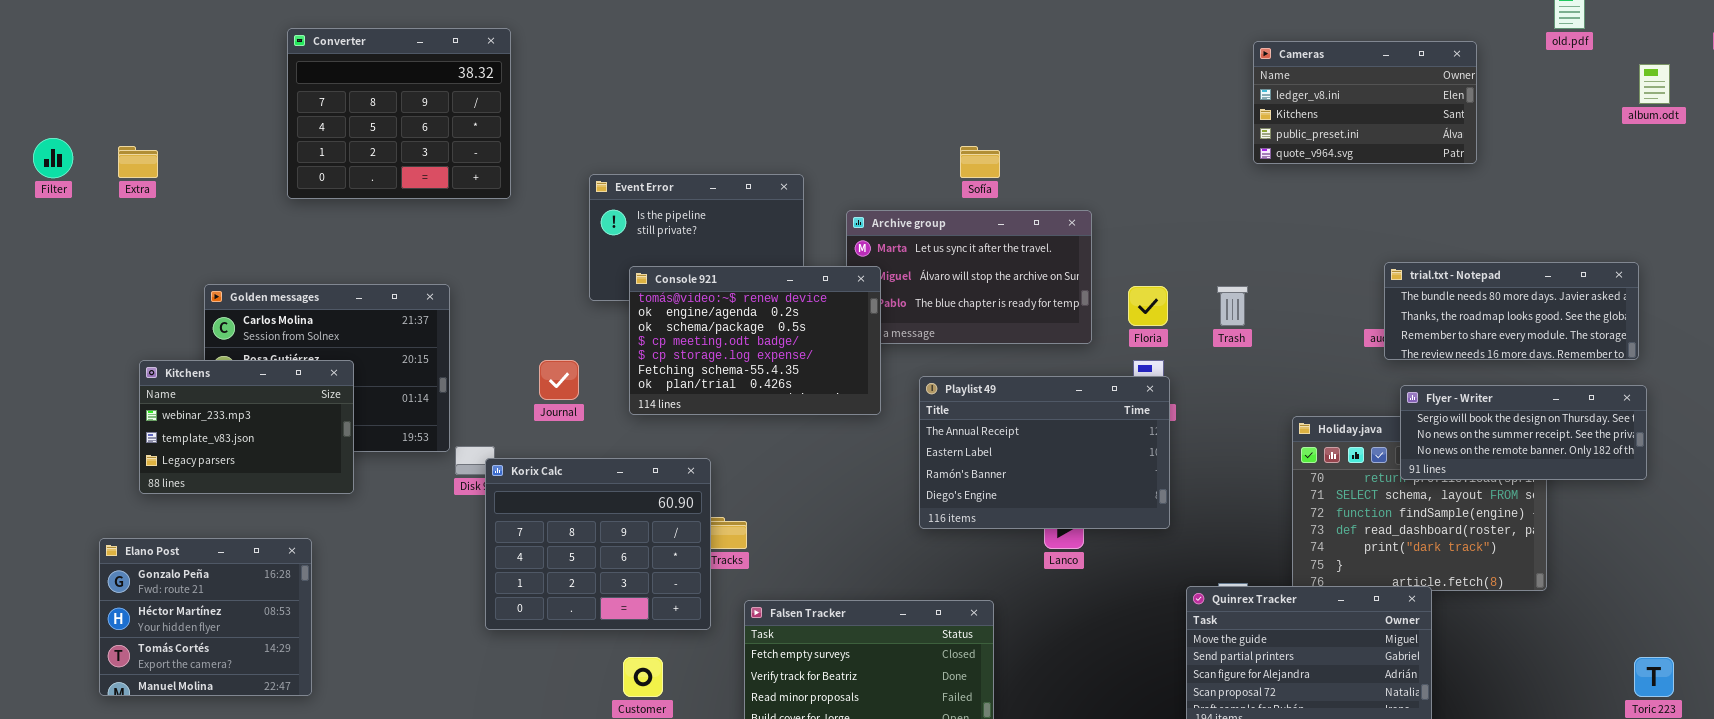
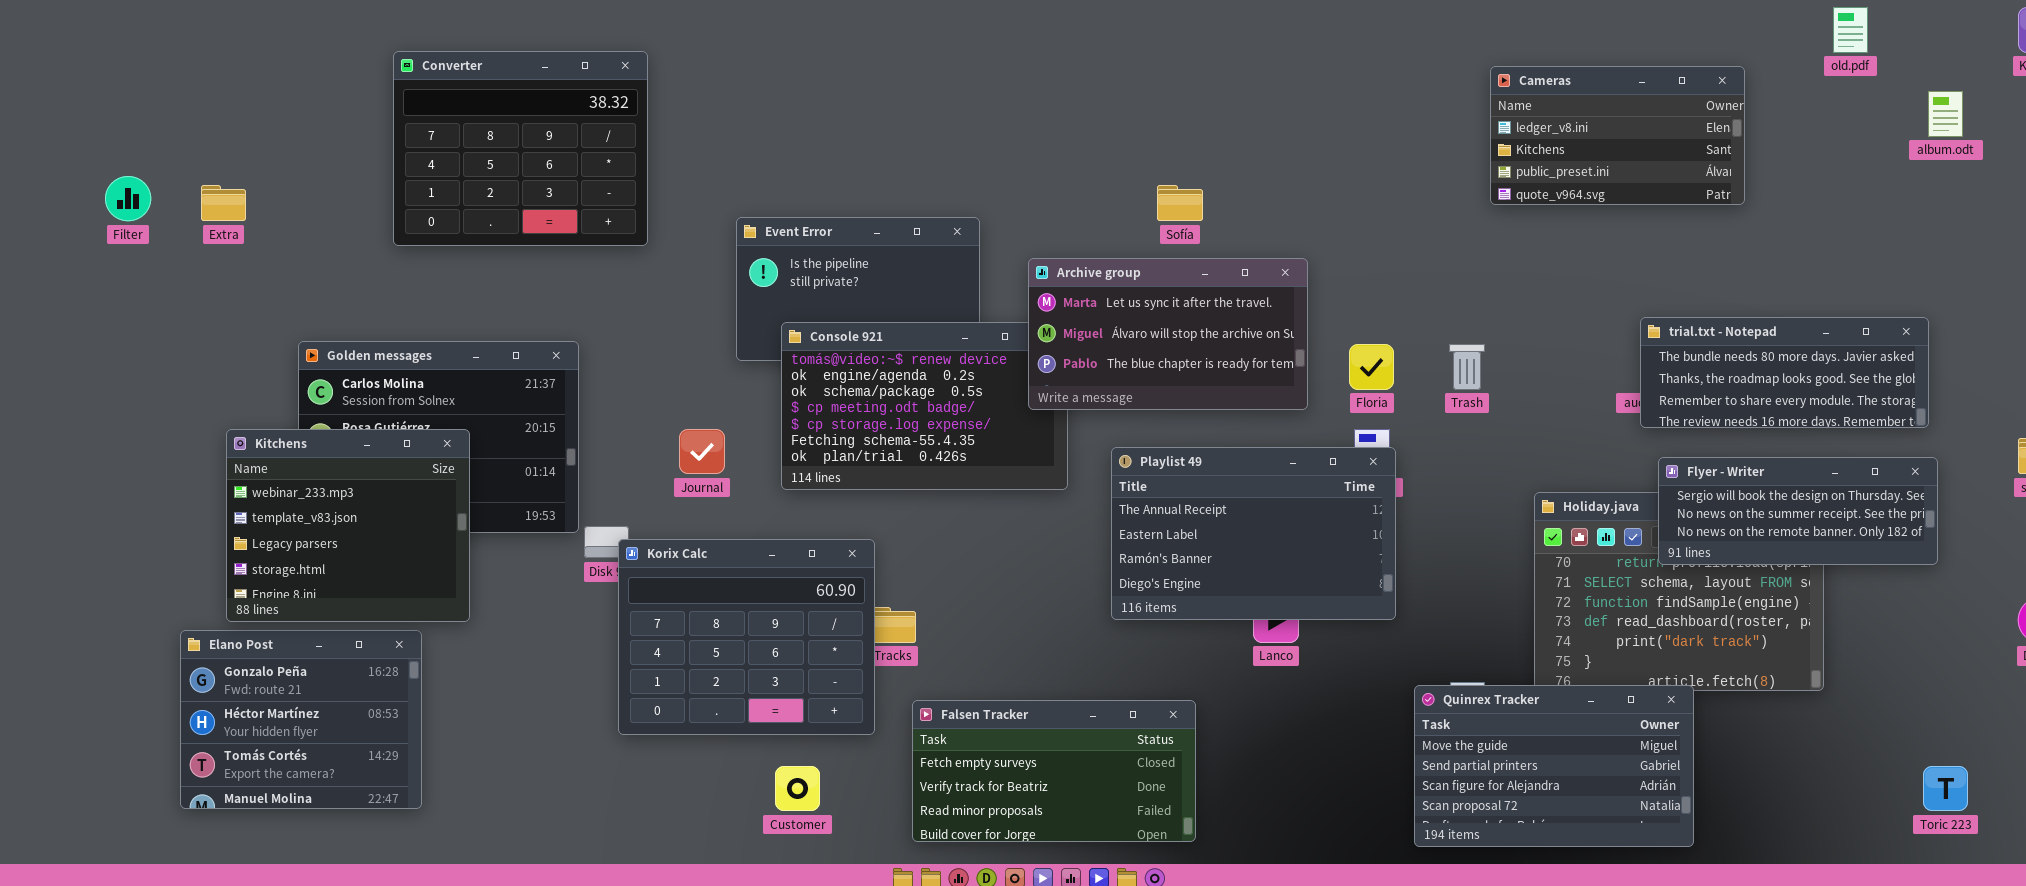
Archive group: [846,210,1092,344] -> [1028,258,1308,410], raised
Kitchens: [139,360,354,494] -> [226,429,470,622], resized

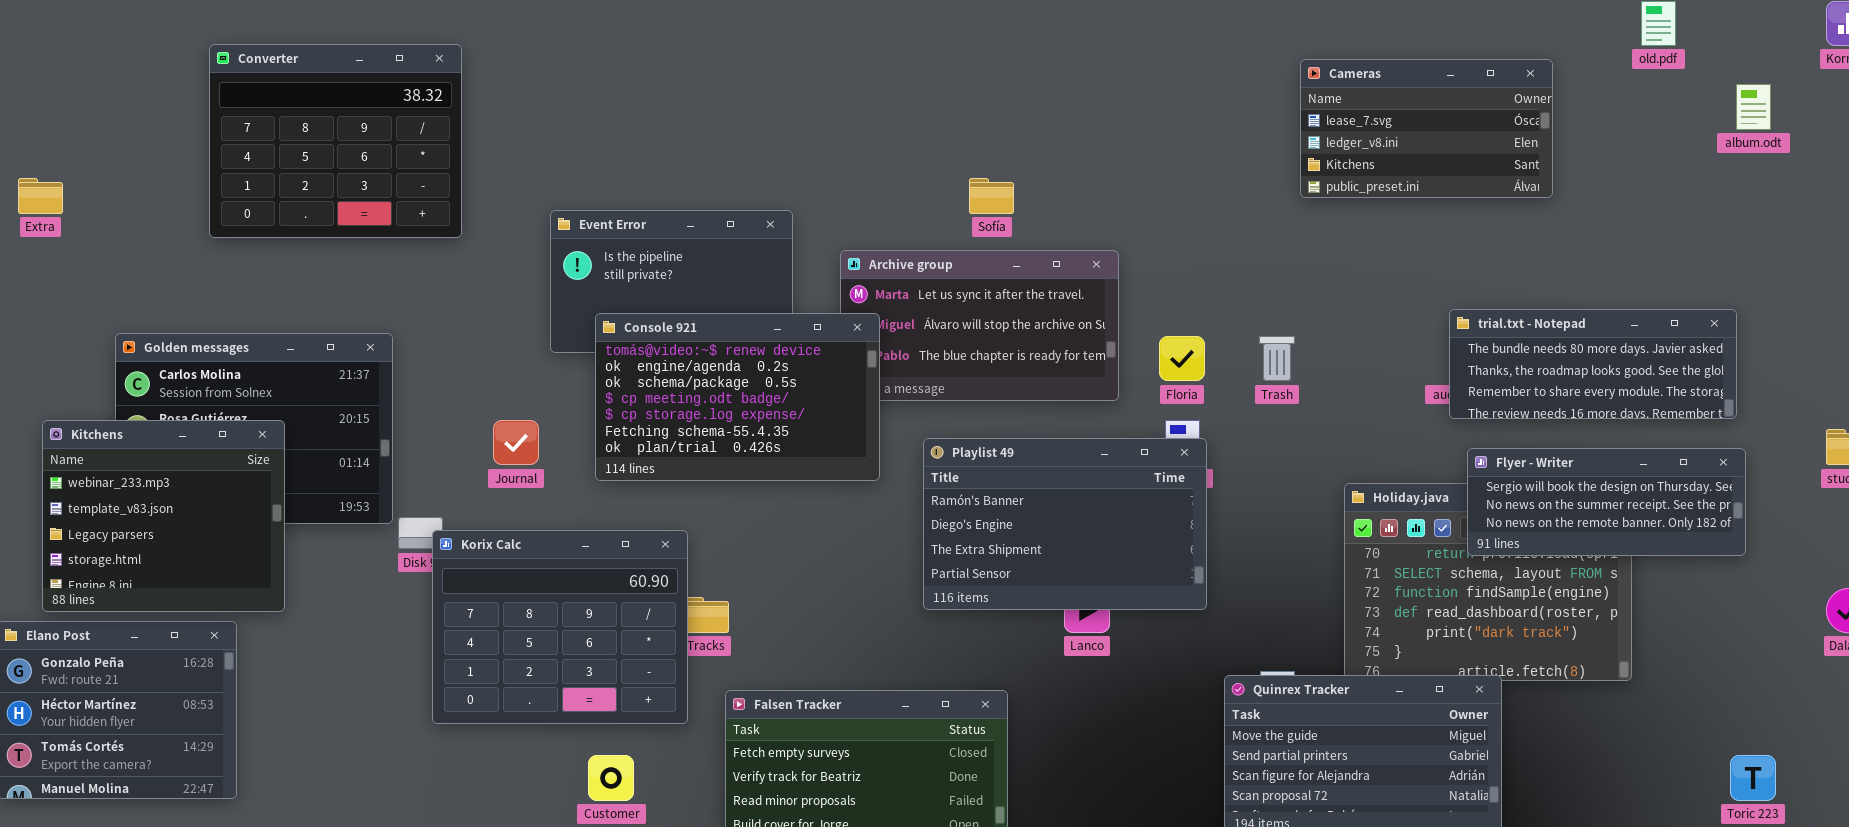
Cameras: [1490,66,1745,205] -> [1300,59,1553,198], scrolled up 1 row
Console 921: [781,322,1068,490] -> [595,313,880,481], raised
Playlist 49: [1111,447,1396,620] -> [923,438,1207,610], scrolled down 2 rows

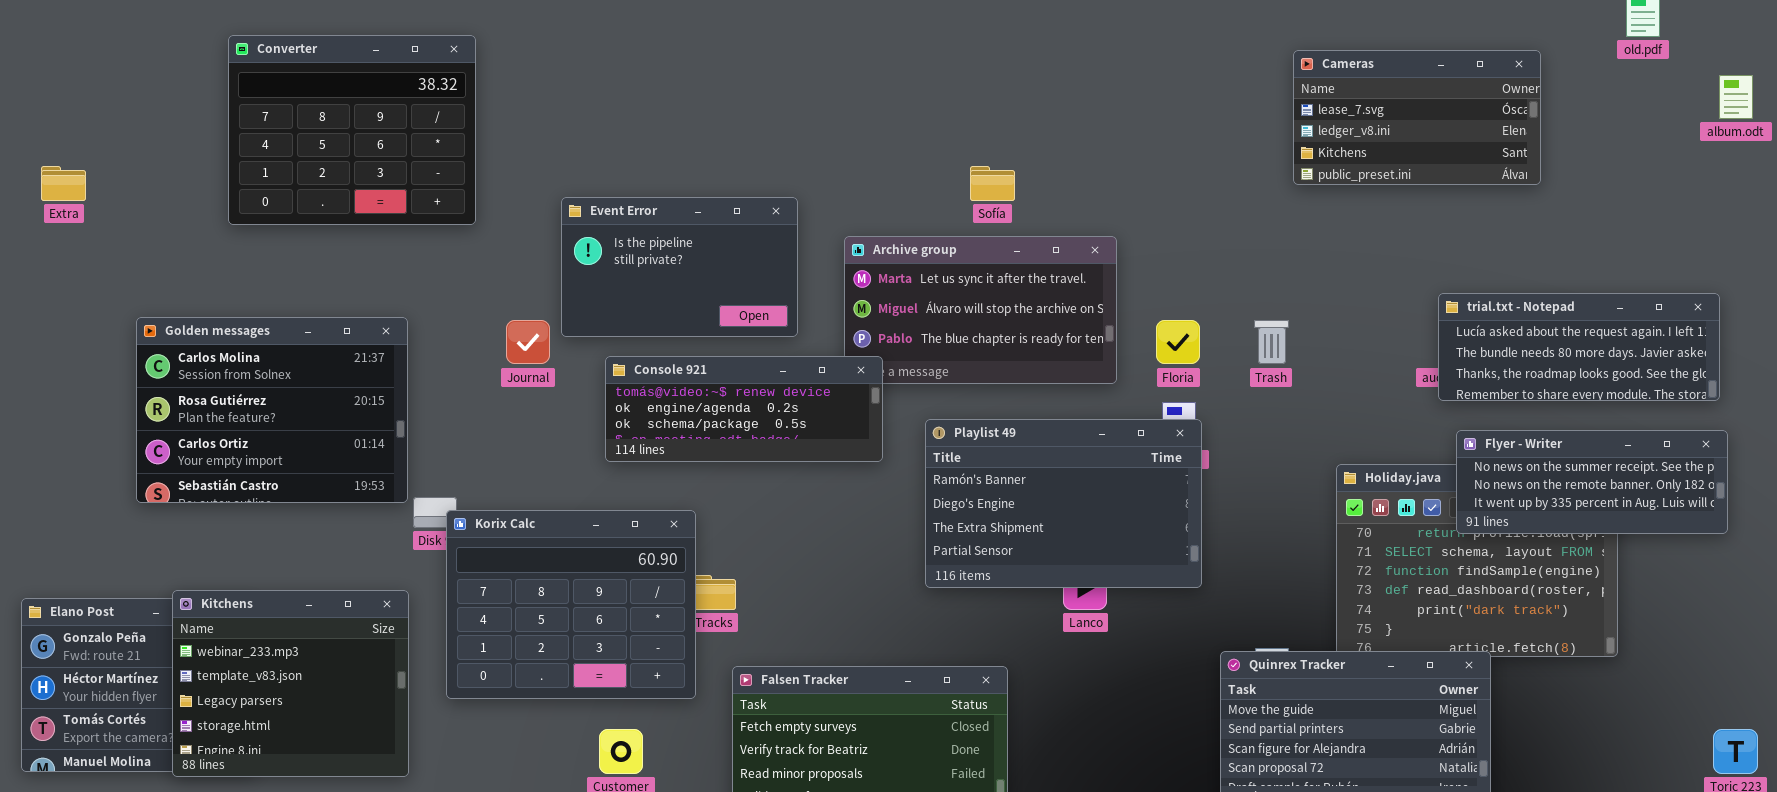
trial.txt - Notepad: [1449,309,1737,419] -> [1438,293,1720,401], scrolled up 1 row
Console 921: [595,313,880,481] -> [605,356,883,462], resized
Kitchens: [42,420,285,612] -> [172,590,409,777], moved
Journal: [493,420,539,465] -> [506,320,550,364], moved
Flyer - Writer: [1467,448,1746,556] -> [1456,430,1728,534], scrolled down 1 row

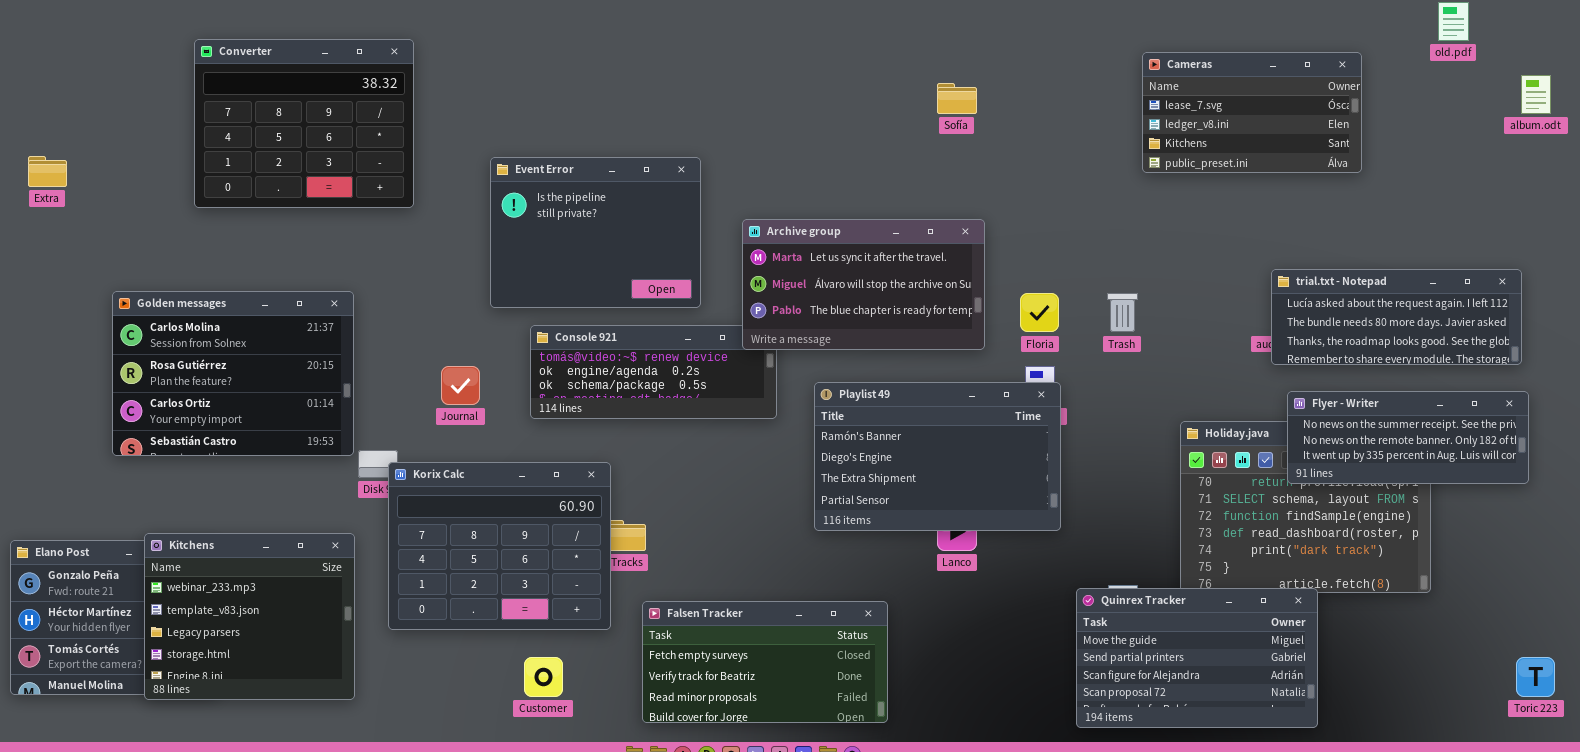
Sofía: [970,166,1015,201] -> [937,83,977,114], moved
Event Error: [561,197,798,337] -> [490,157,701,308], resized
Archive group: [844,236,1117,384] -> [742,219,985,350], raised
Journal: [506,320,550,364] -> [441,366,480,405], moved

